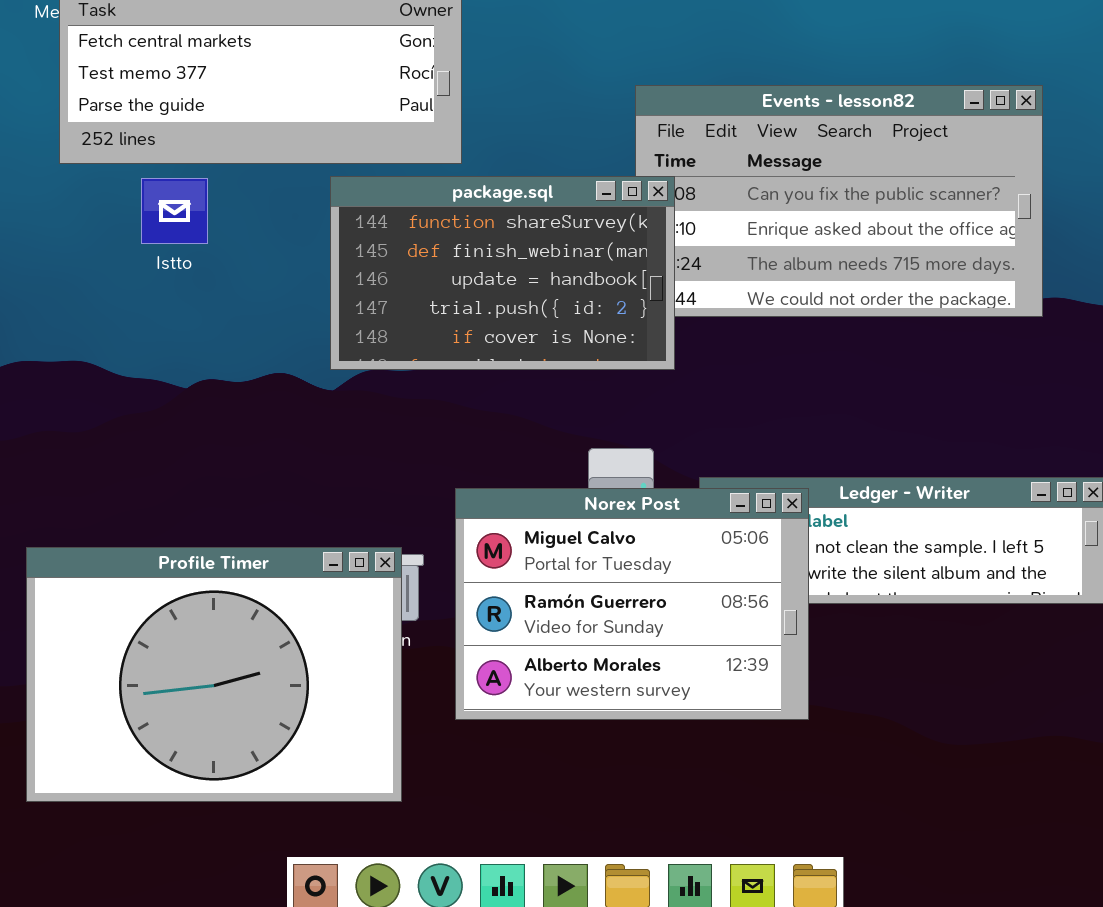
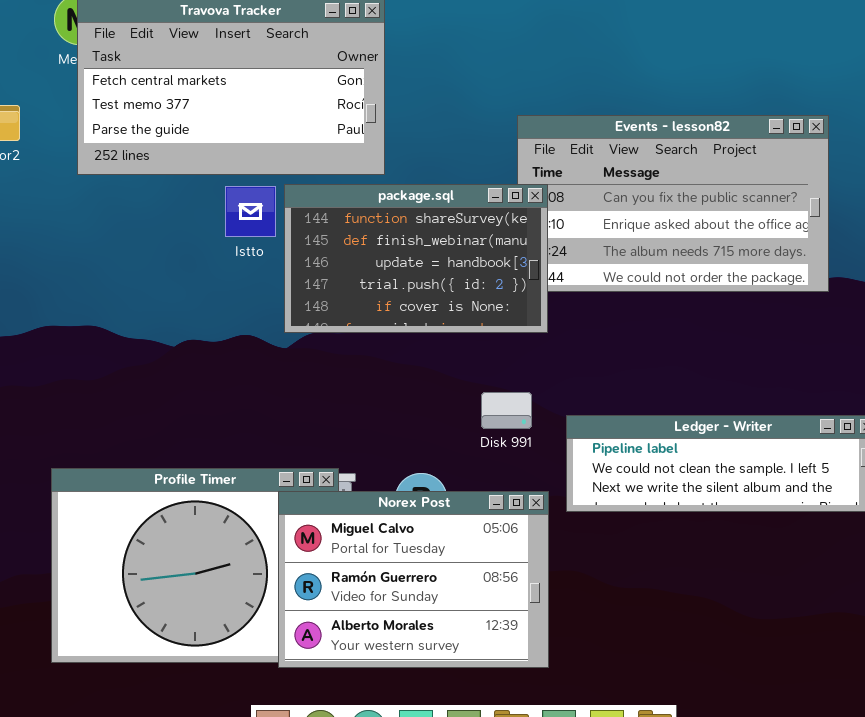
Istto: [141,178,208,244] -> [225,186,276,237], moved
Norex Post: [455,488,809,720] -> [278,491,549,668], moved

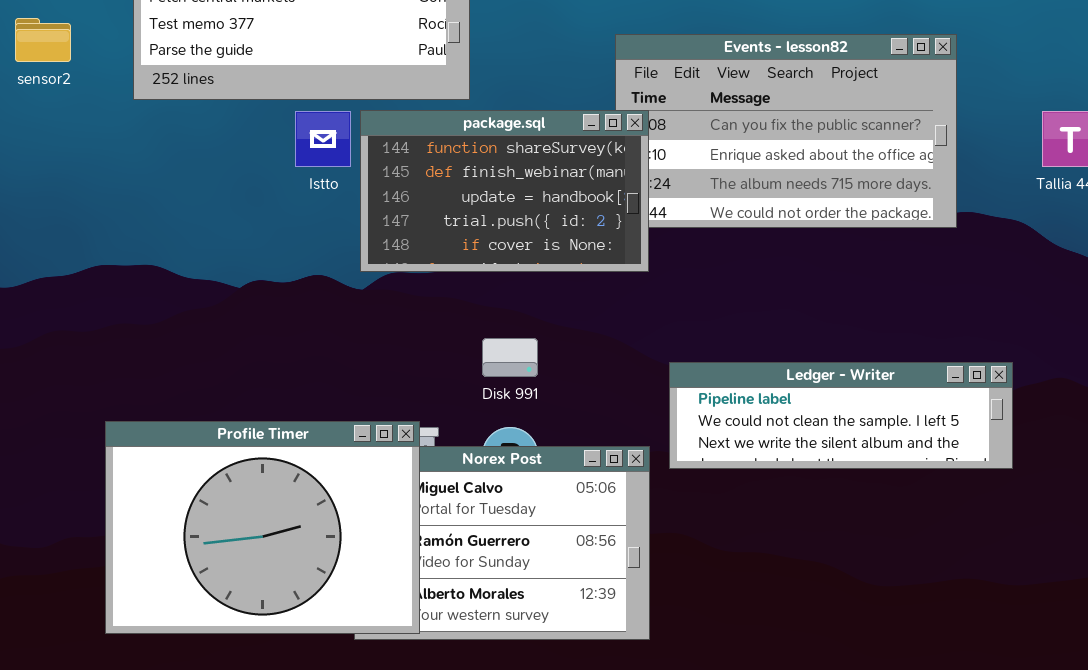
Disk 991: [481,392,532,429] -> [482,338,538,377], moved
Profile Timer: [51,468,339,663] -> [105,421,420,634], raised

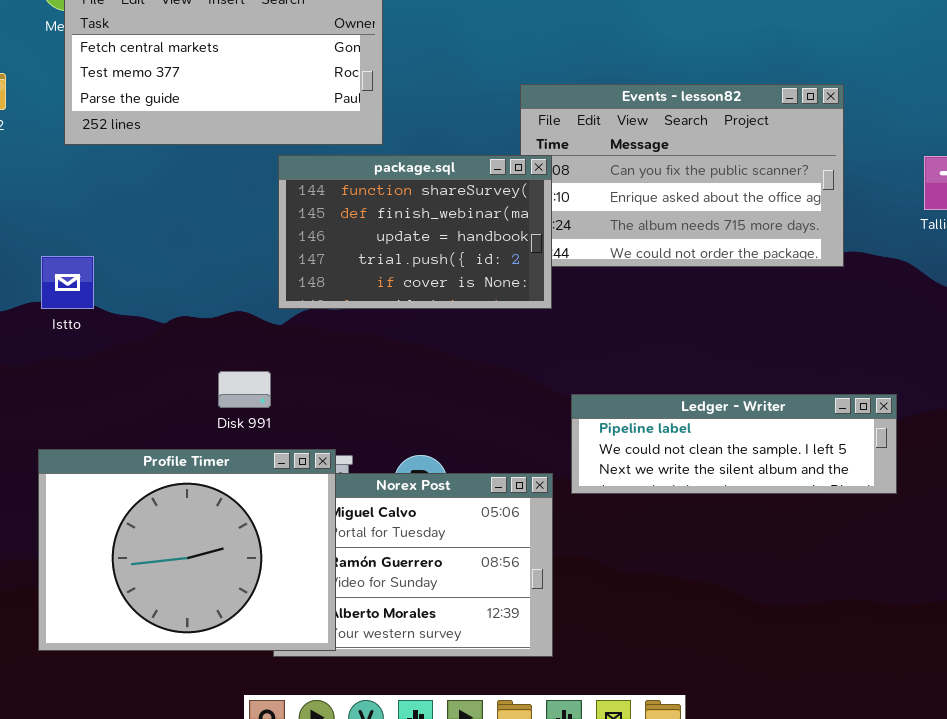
Istto: [295,111,351,167] -> [41,256,94,309], moved
Disk 991: [482,338,538,377] -> [218,371,271,408], moved

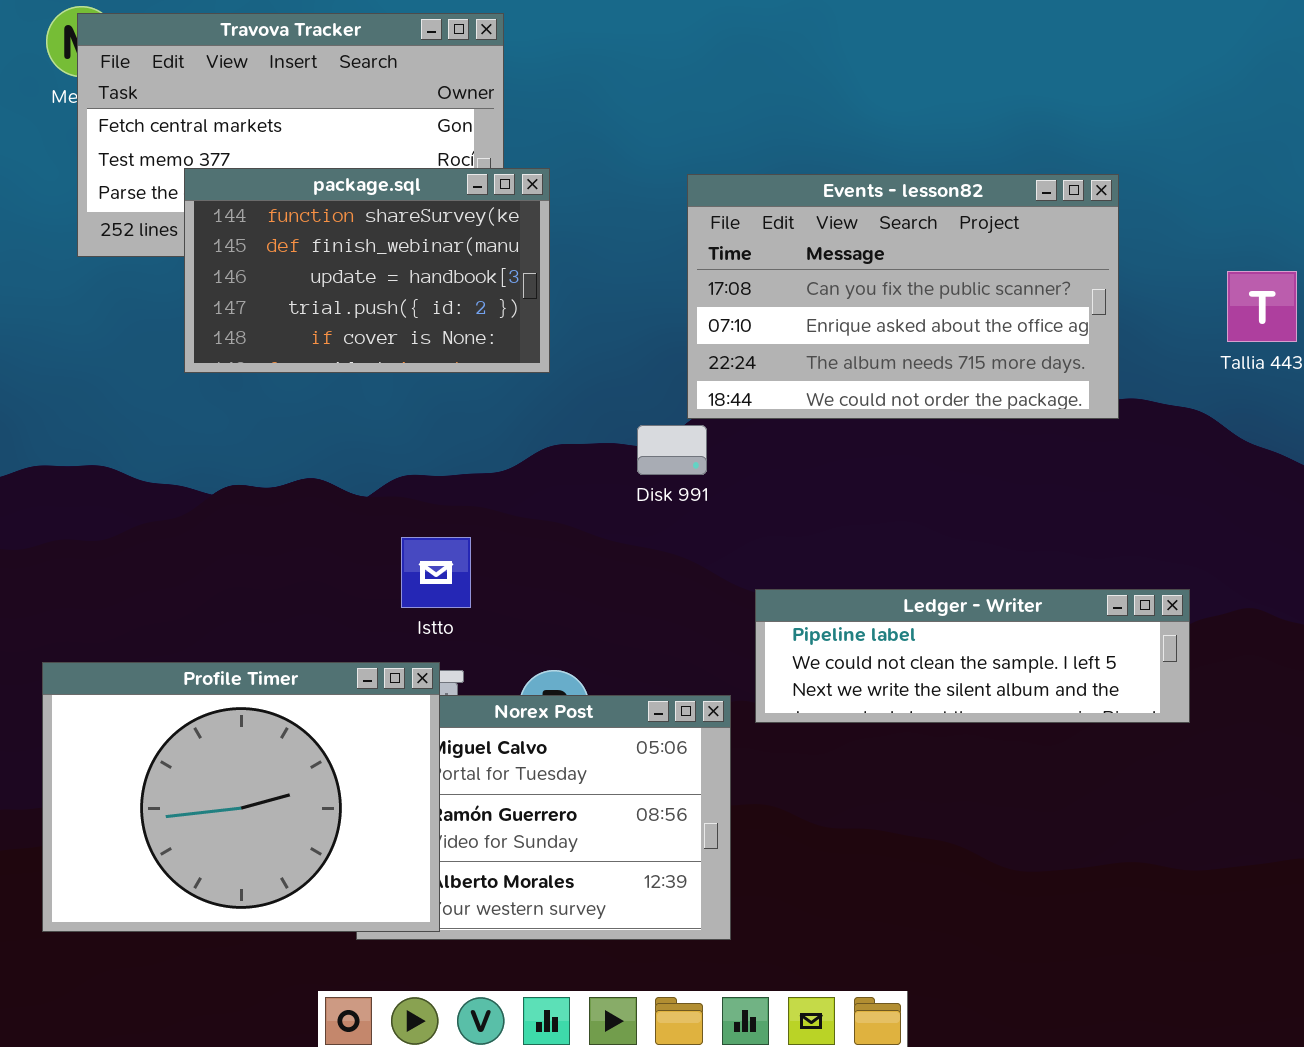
package.sql: [278,155,552,309] -> [184,168,550,373], moved
Istto: [41,256,94,309] -> [401,537,471,608], moved
Disk 991: [218,371,271,408] -> [637,425,707,475], moved

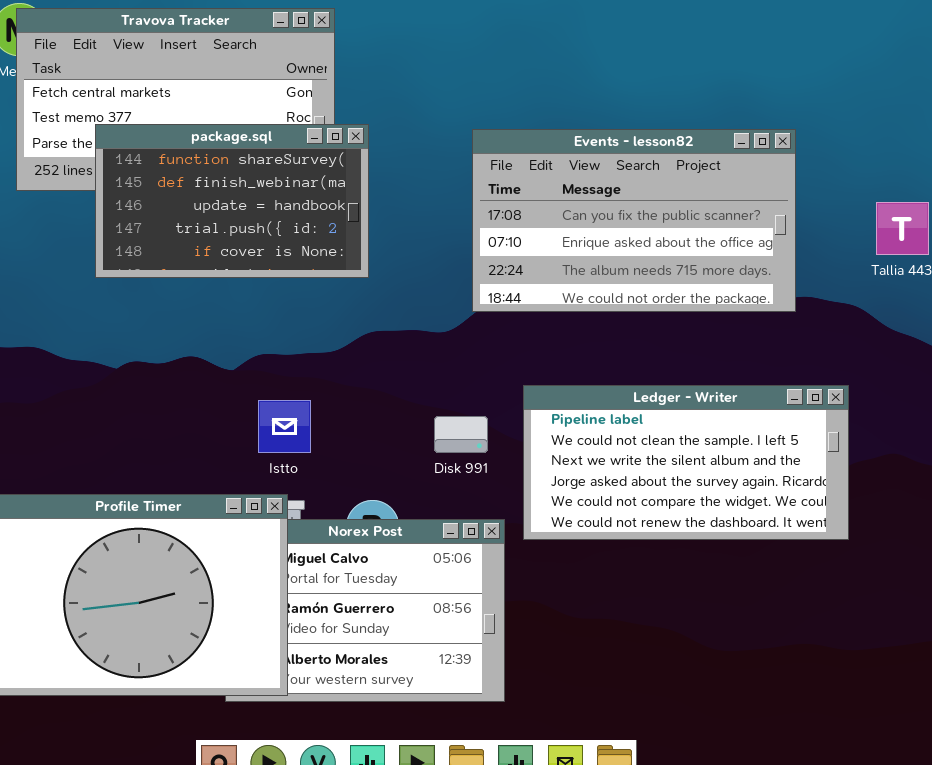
Disk 991: [637,425,707,475] -> [434,416,488,453], moved
Ledger - Writer: [755,589,1190,723] -> [523,385,849,540], resized

